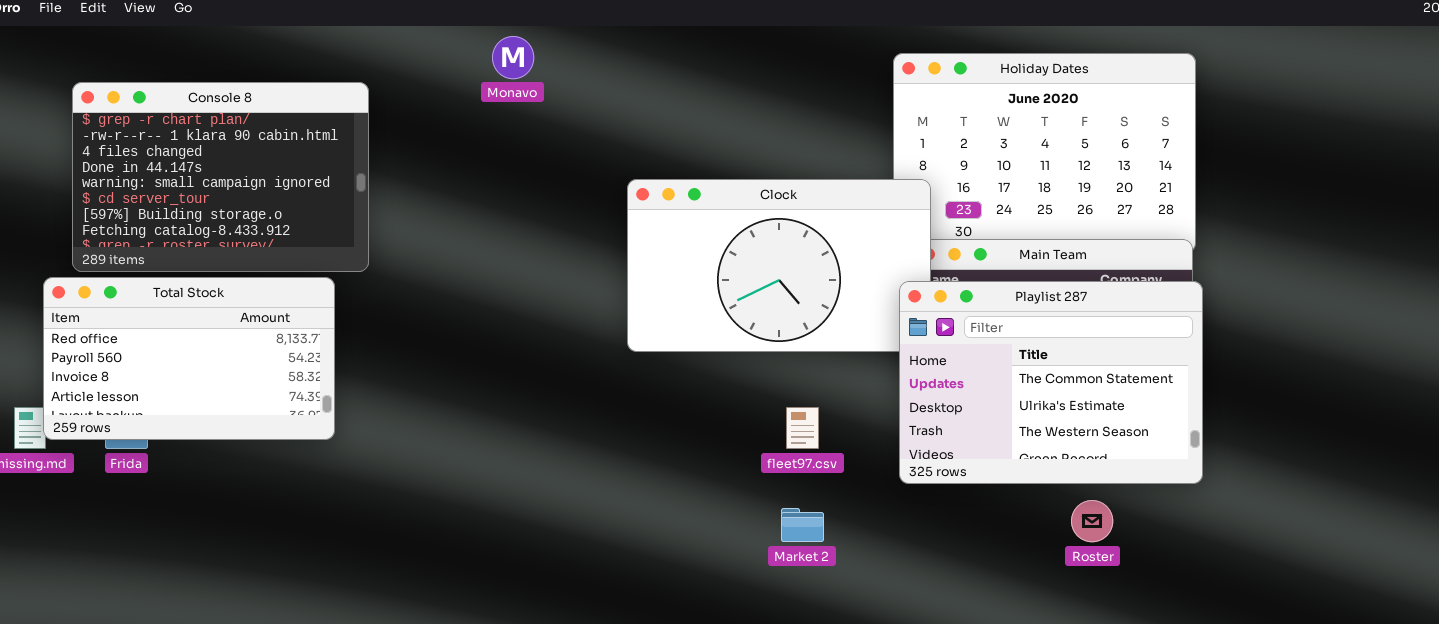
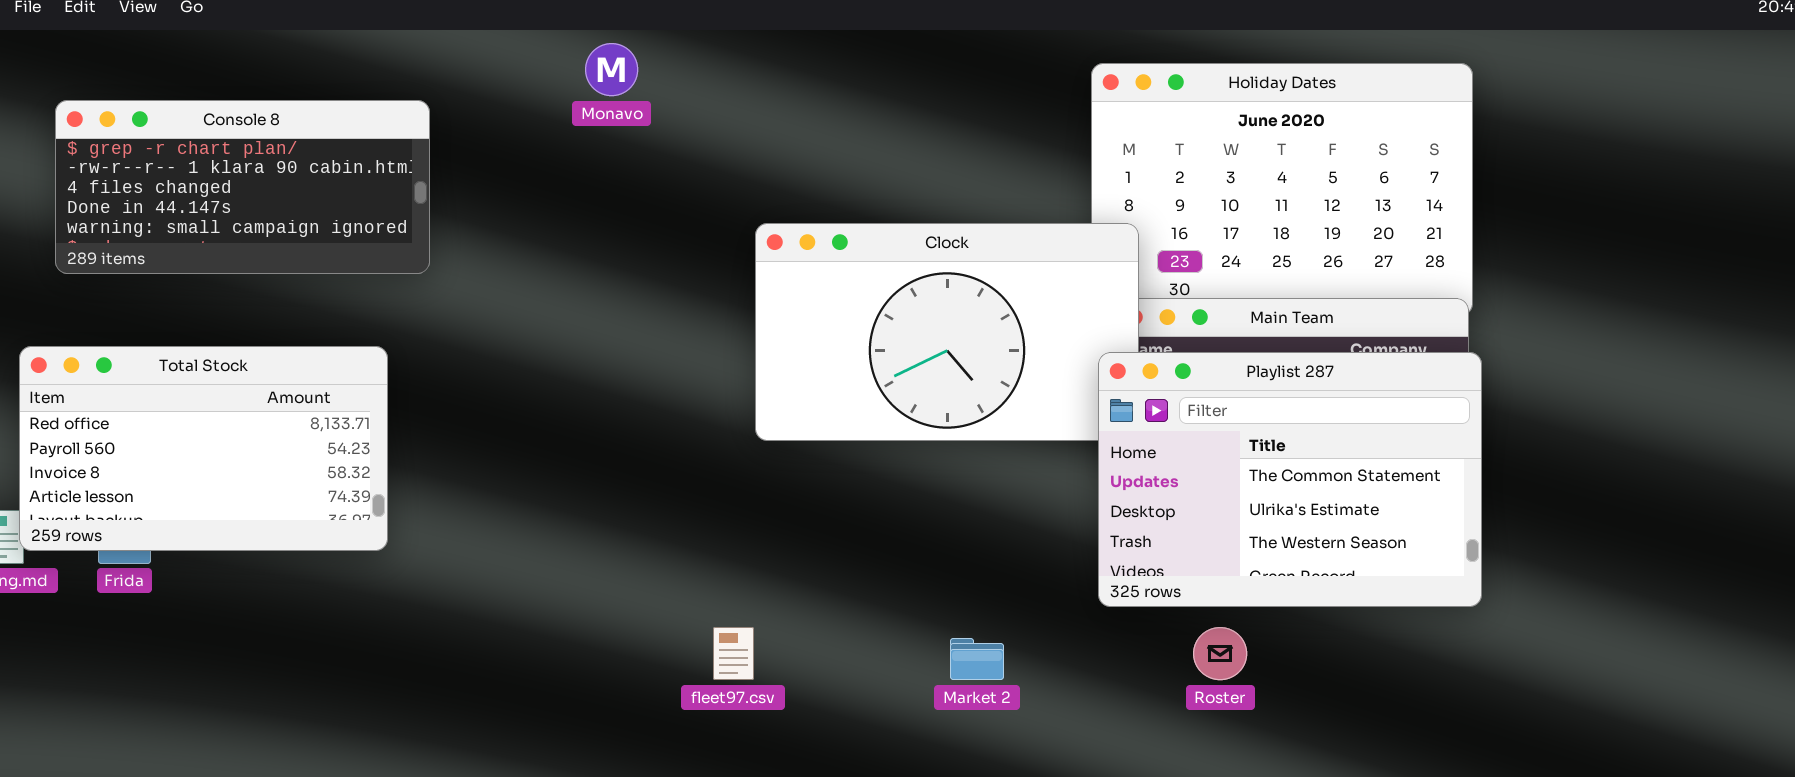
Console 8: [72,82,369,272] -> [55,100,430,274], resized
fleet97.csv: [786,407,819,449] -> [713,627,754,680], moved
Roster: [1071,500,1113,542] -> [1193,627,1247,680], moved

